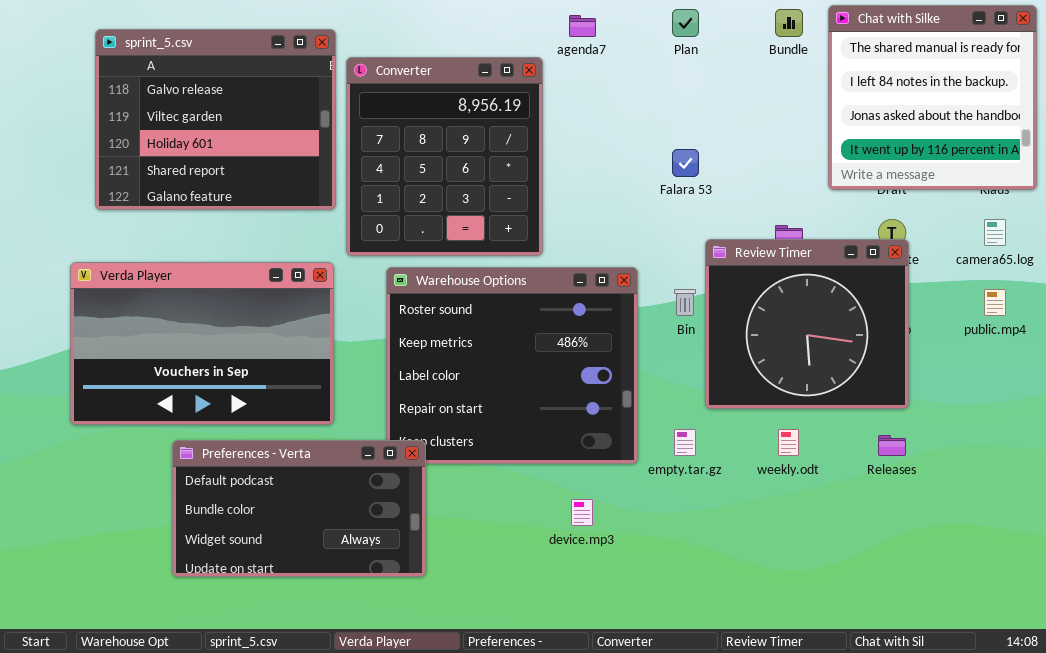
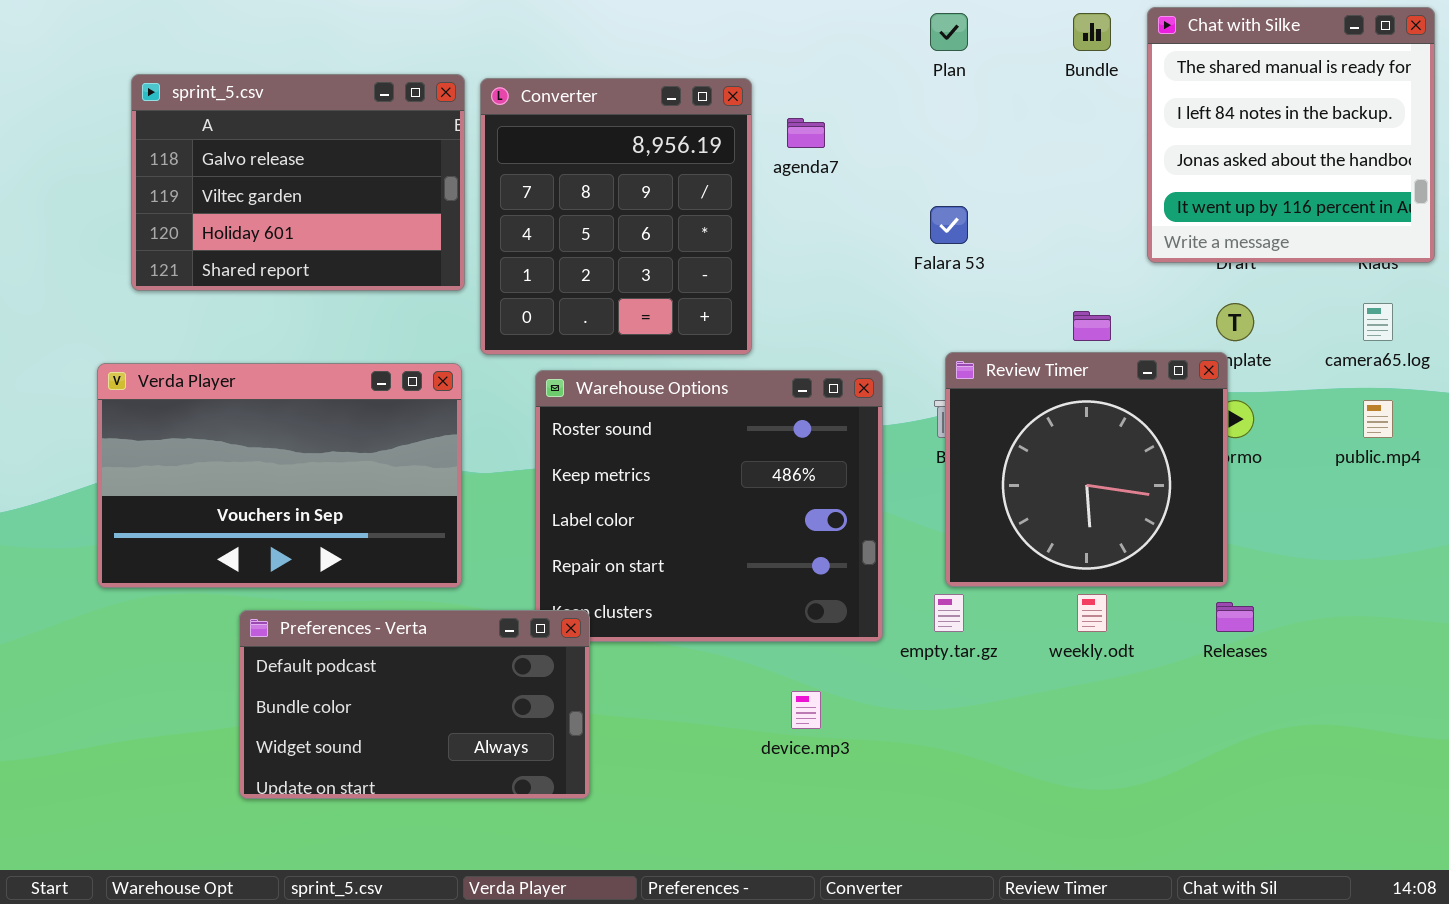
agenda7: [569,15,596,37] -> [787,118,825,148], moved
sprint_5.csv: [95,29,336,210] -> [131,74,465,291], resized
Review Timer: [705,239,909,409] -> [945,352,1228,587], moved

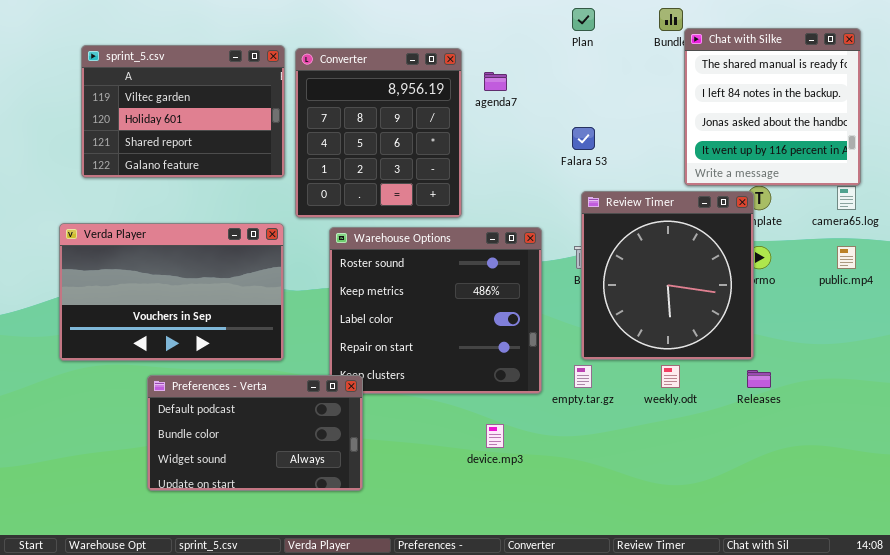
Chat with Silke: [1147,7,1435,263] -> [684,28,861,186], moved
sprint_5.csv: [131,74,465,291] -> [81,45,285,178], scrolled down 1 row
Review Timer: [945,352,1228,587] -> [581,191,754,360], resized

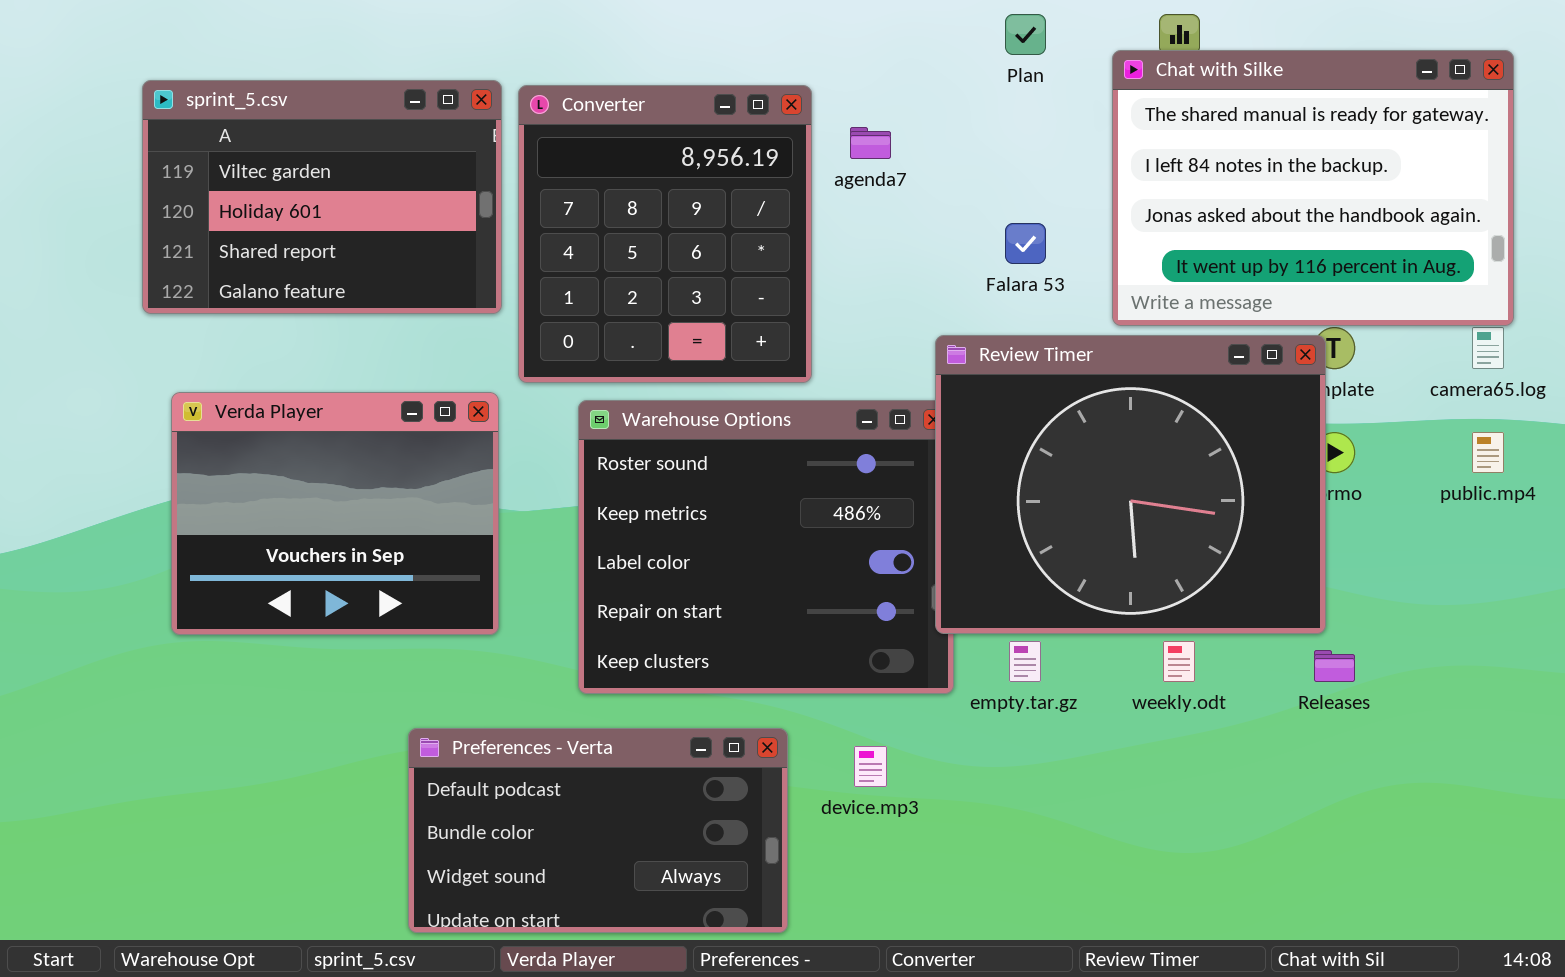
Chat with Silke: [684,28,861,186] -> [1112,50,1514,326], resized
Review Timer: [581,191,754,360] -> [935,335,1326,634], resized
Verda Player: [59,223,284,361] -> [171,392,499,635], resized
Preferences - Verta: [147,375,363,491] -> [408,728,788,933], moved

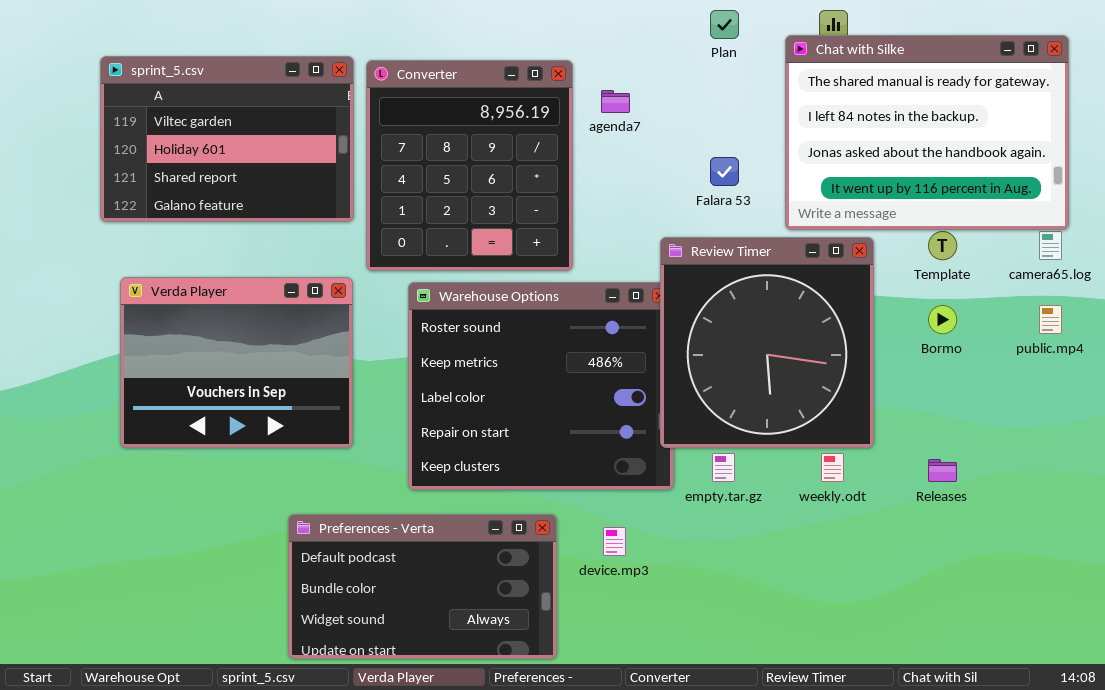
Review Timer: [935,335,1326,634] -> [660,237,874,448], resized

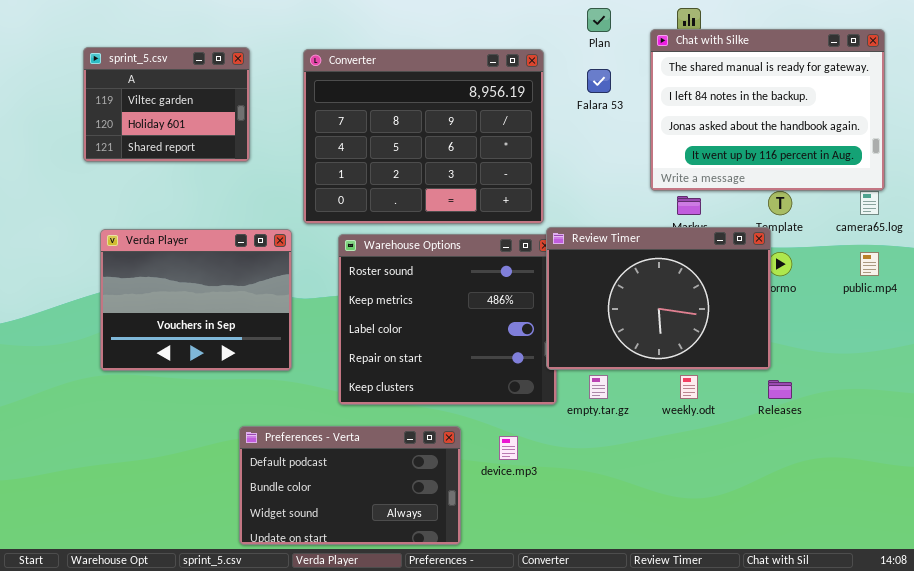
sprint_5.csv: [100,56,354,222] -> [83,47,250,162], resized
Converter: [366,60,573,271] -> [303,49,544,224], resized
Falara 53: [710,157,739,186] -> [587,69,611,93], moved
Review Timer: [660,237,874,448] -> [546,227,771,370], resized

